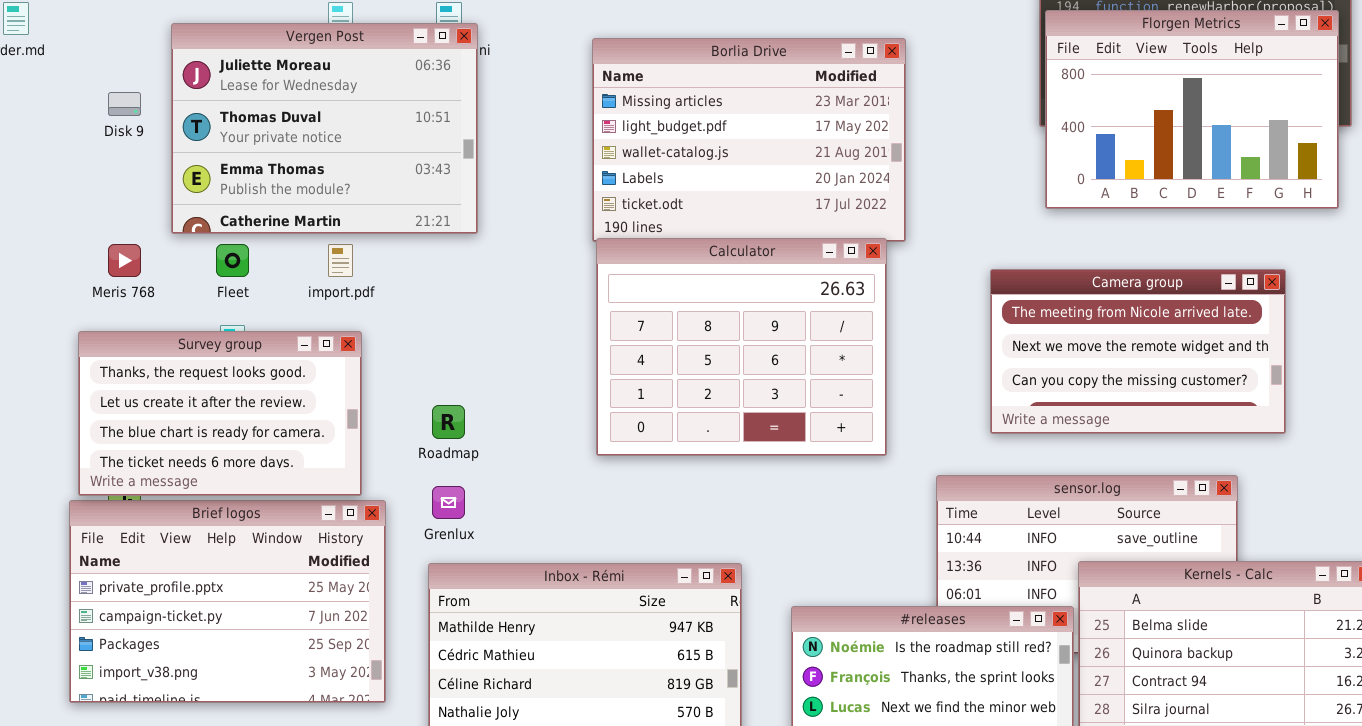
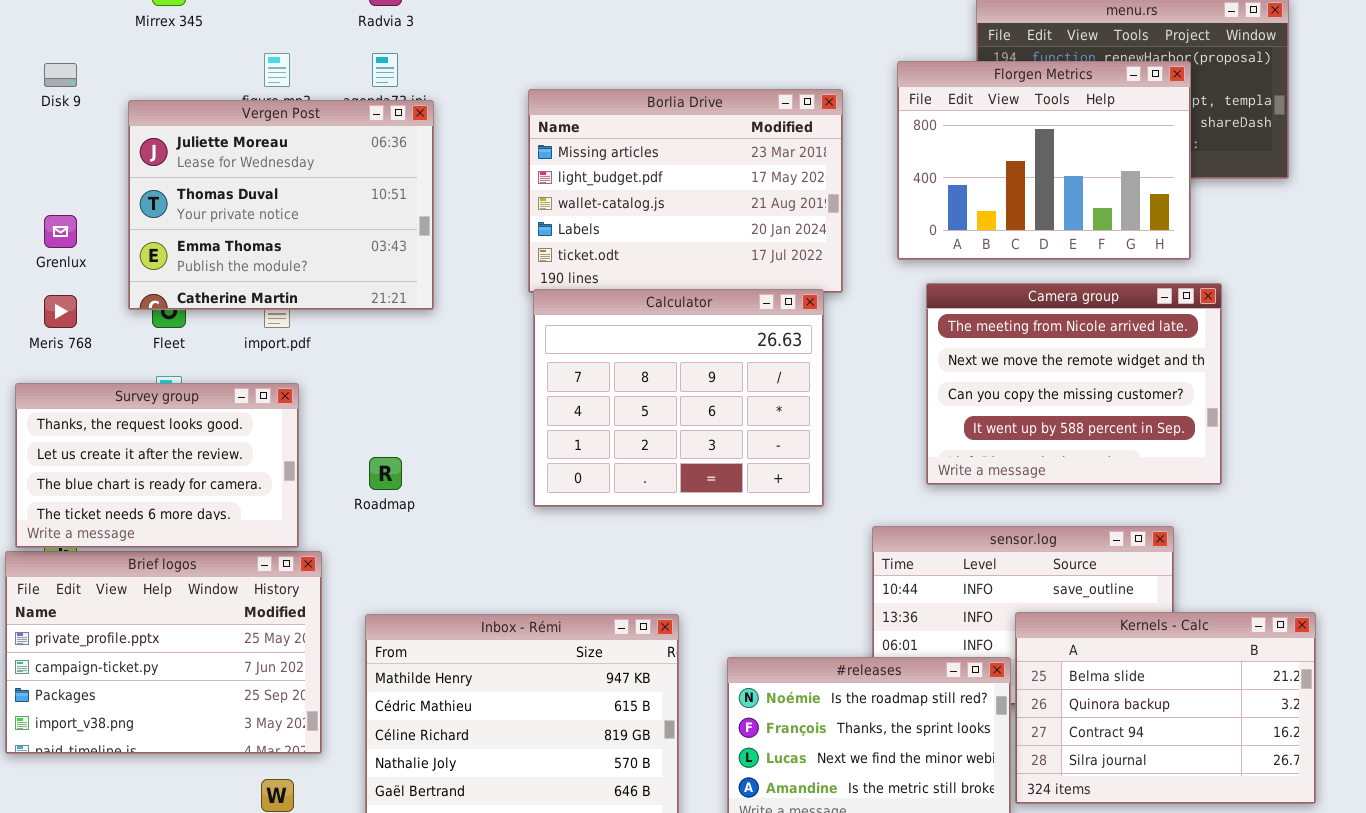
Florgen Metrics: [1045,10,1339,209] -> [897,61,1191,260], moved
Vergen Post: [171,23,478,234] -> [128,100,434,310], moved
Disk 9: [108,92,141,116] -> [44,63,77,87], moved
Camera group: [990,269,1286,434] -> [926,283,1222,485], resized
Grenlux: [432,486,465,519] -> [44,215,77,248], moved

